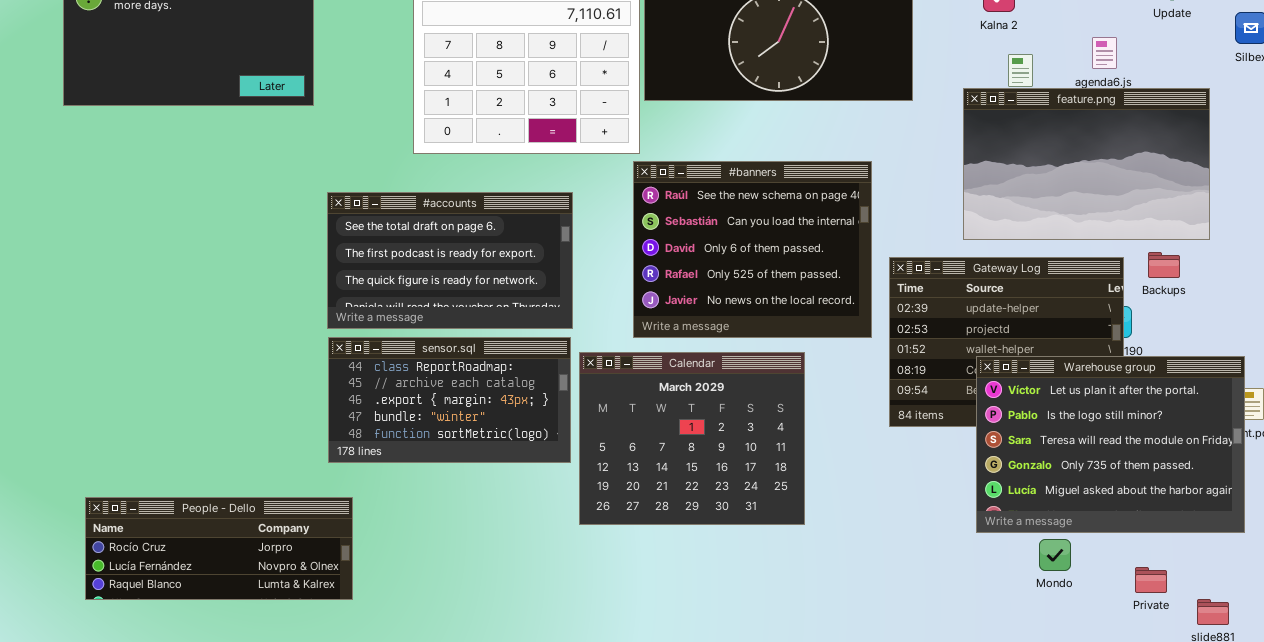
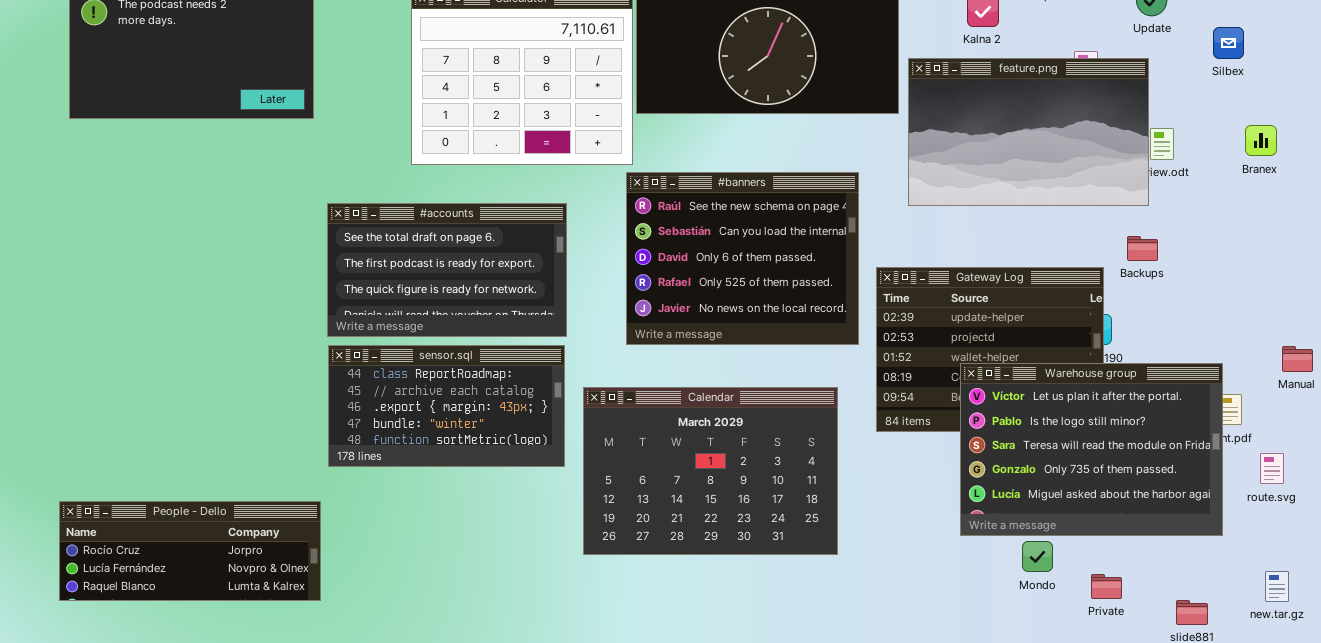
feature.png: [963,88,1210,240] -> [908,58,1149,206], moved
Backups: [1148,252,1180,278] -> [1127,236,1158,261], moved
Calendar: [579,352,805,525] -> [583,387,838,555], moved, resized
People - Dello: [85,497,353,600] -> [59,501,321,601], moved
Private: [1135,567,1167,593] -> [1091,574,1122,599], moved

